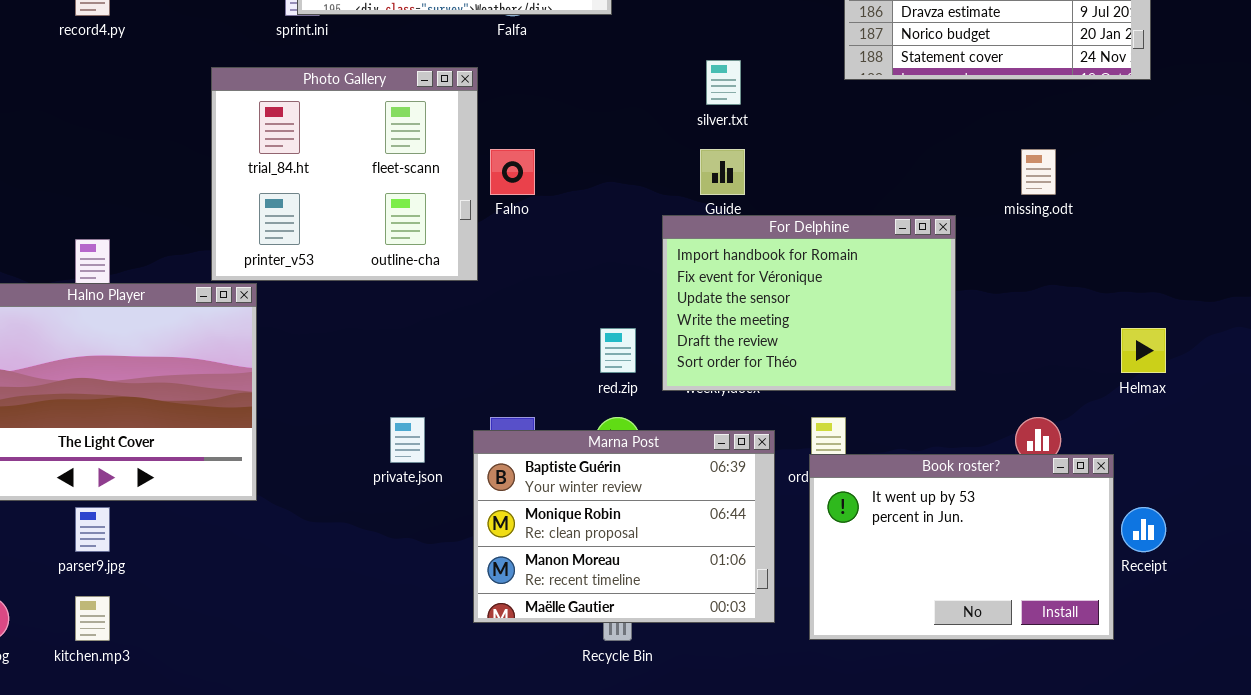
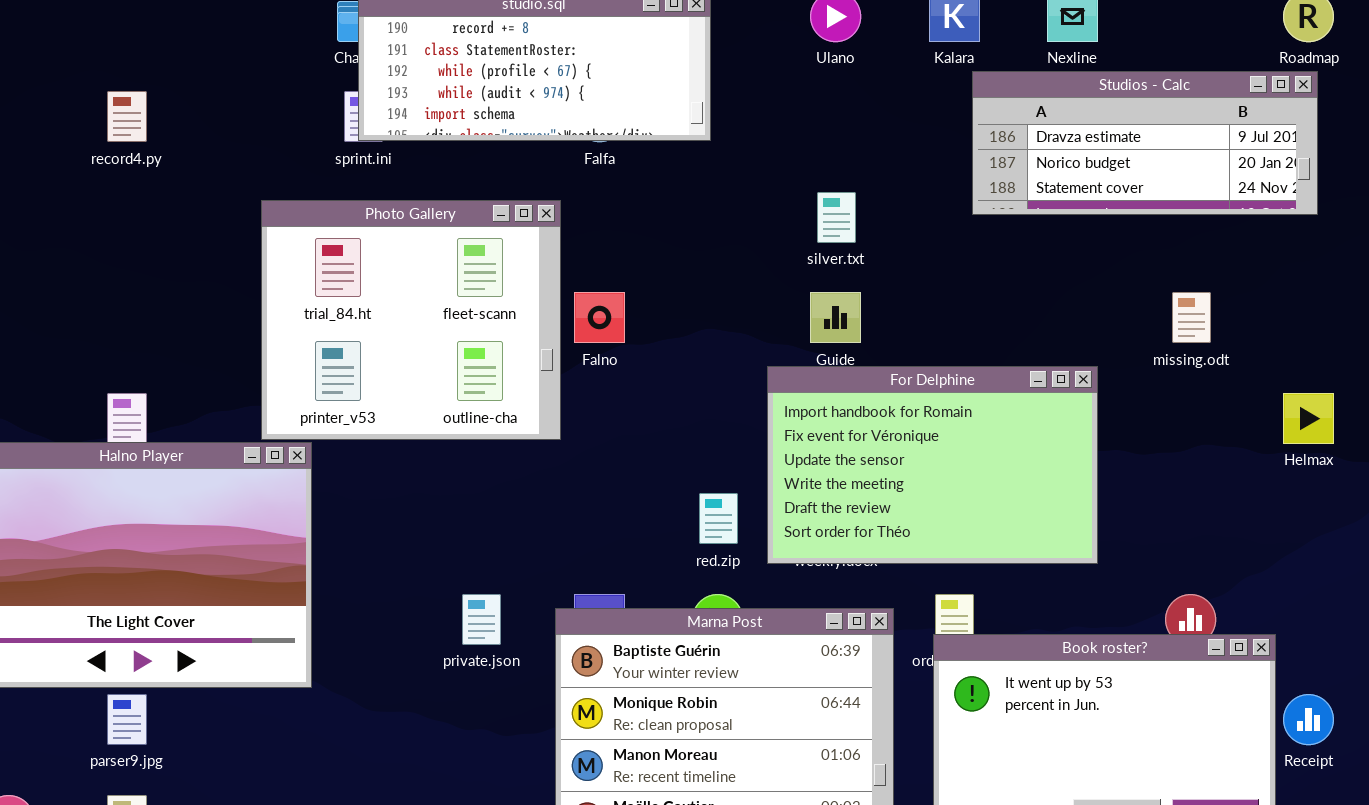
Helmax: [1121,328,1166,373] -> [1283,393,1334,444], moved

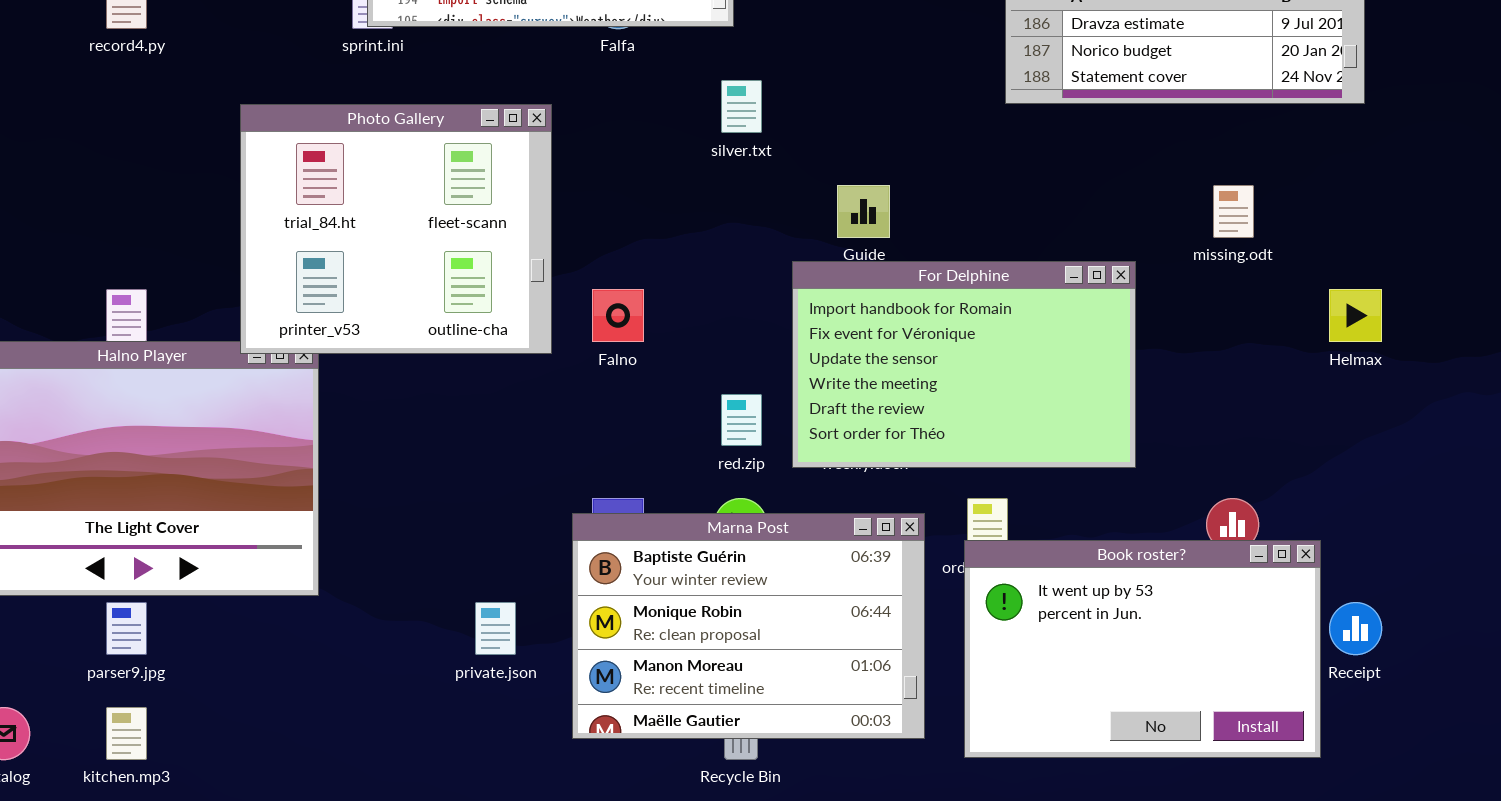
silver.txt: [817,192,856,243] -> [721,80,762,133], moved
Photo Gallery: [261,200,561,440] -> [240,104,552,354], moved
Falno: [574,292,625,343] -> [592,289,644,342], moved
private.json: [462,594,501,645] -> [475,602,516,655], moved

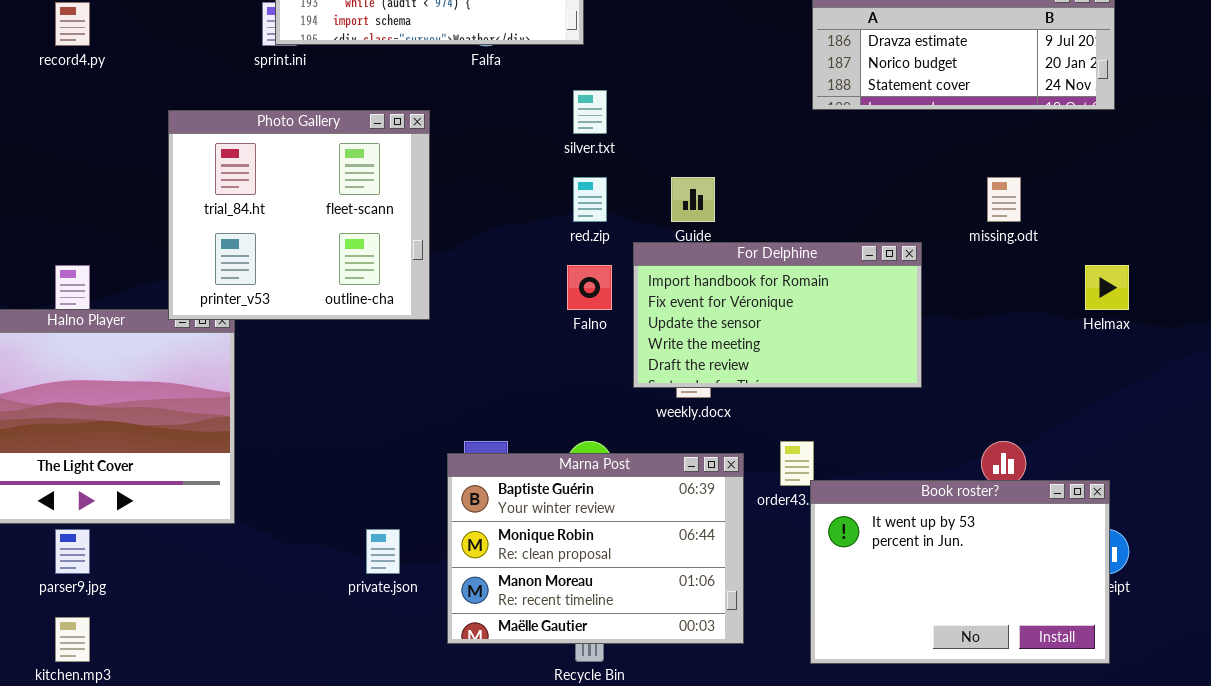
For Delphine: [792,261,1136,468] -> [633,242,922,388], resized
Falno: [592,289,644,342] -> [567,265,612,310], moved
red.zip: [721,394,762,446] -> [573,177,607,222], moved
Book roster?: [964,540,1321,758] -> [810,480,1110,664], moved

